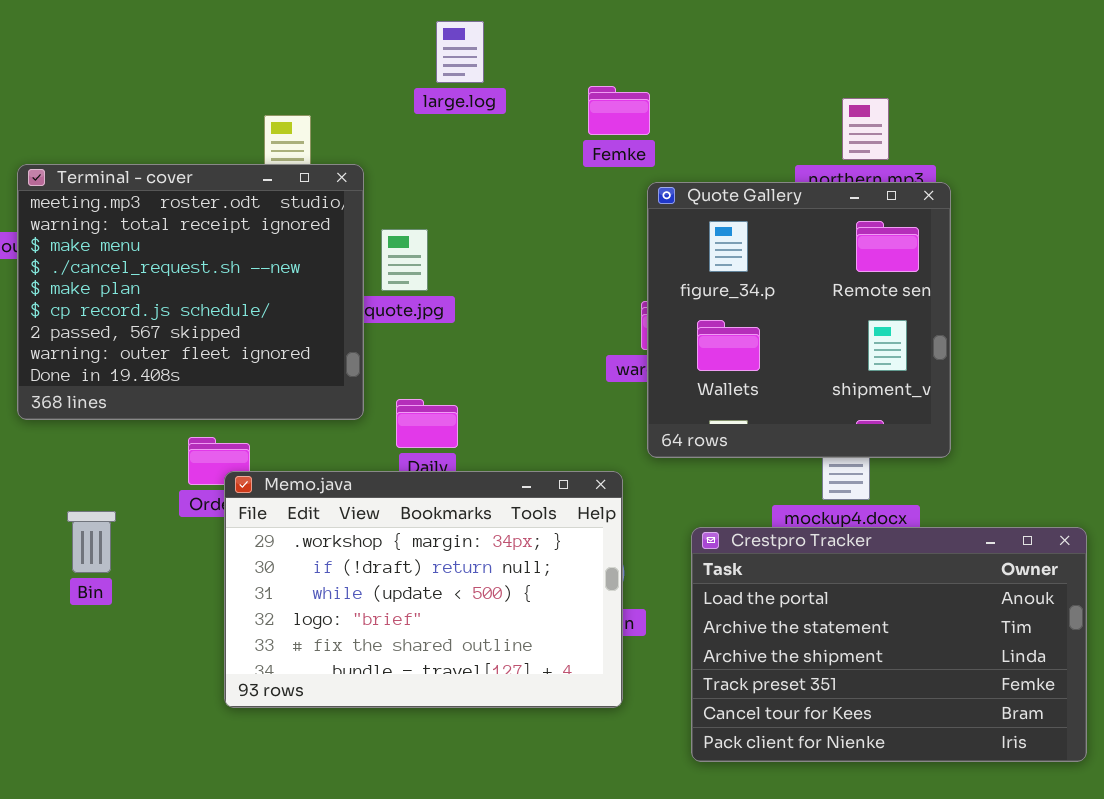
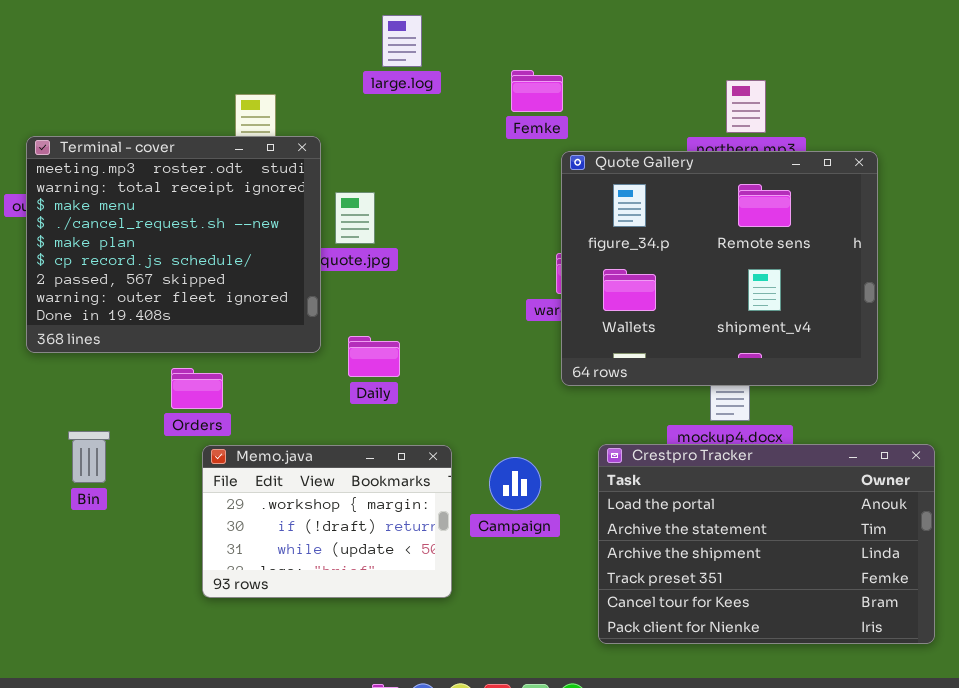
Quote Gallery: [647,182,951,458] -> [561,151,878,386], resized
Memo.java: [224,471,623,708] -> [202,445,452,598], resized

